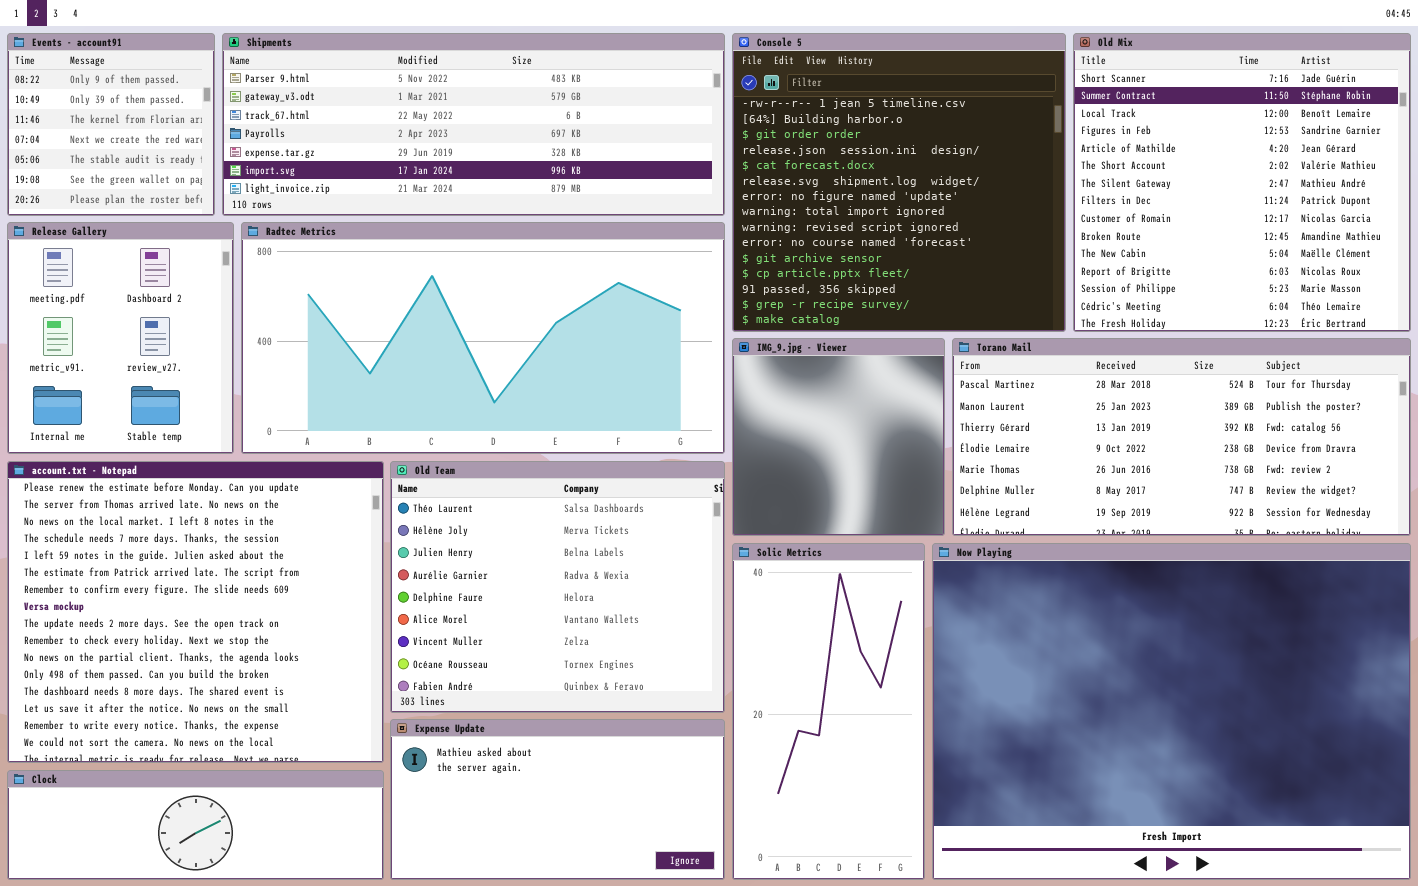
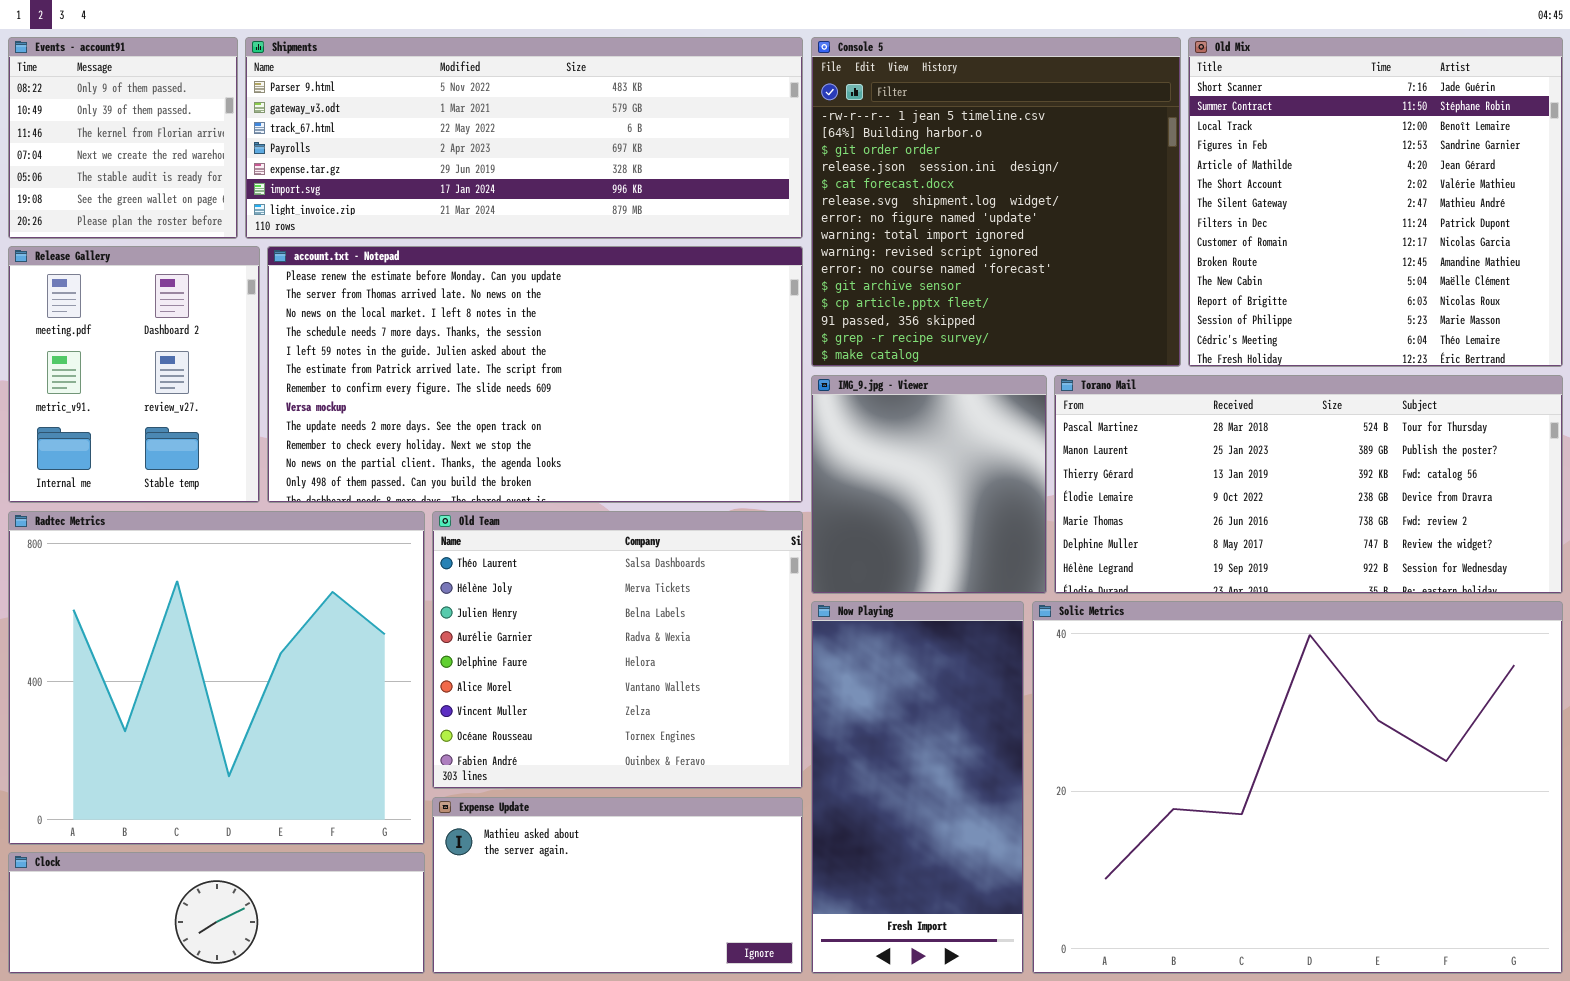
Radtec Metrics: [241,222,725,454] -> [8,511,425,845], moved, resized
account.txt - Notepad: [7,461,384,763] -> [267,246,803,503], moved, resized
Solic Metrics: [732,543,925,880] -> [1032,601,1563,974], moved, resized
Now Playing: [932,543,1411,880] -> [811,601,1024,974], moved, resized

